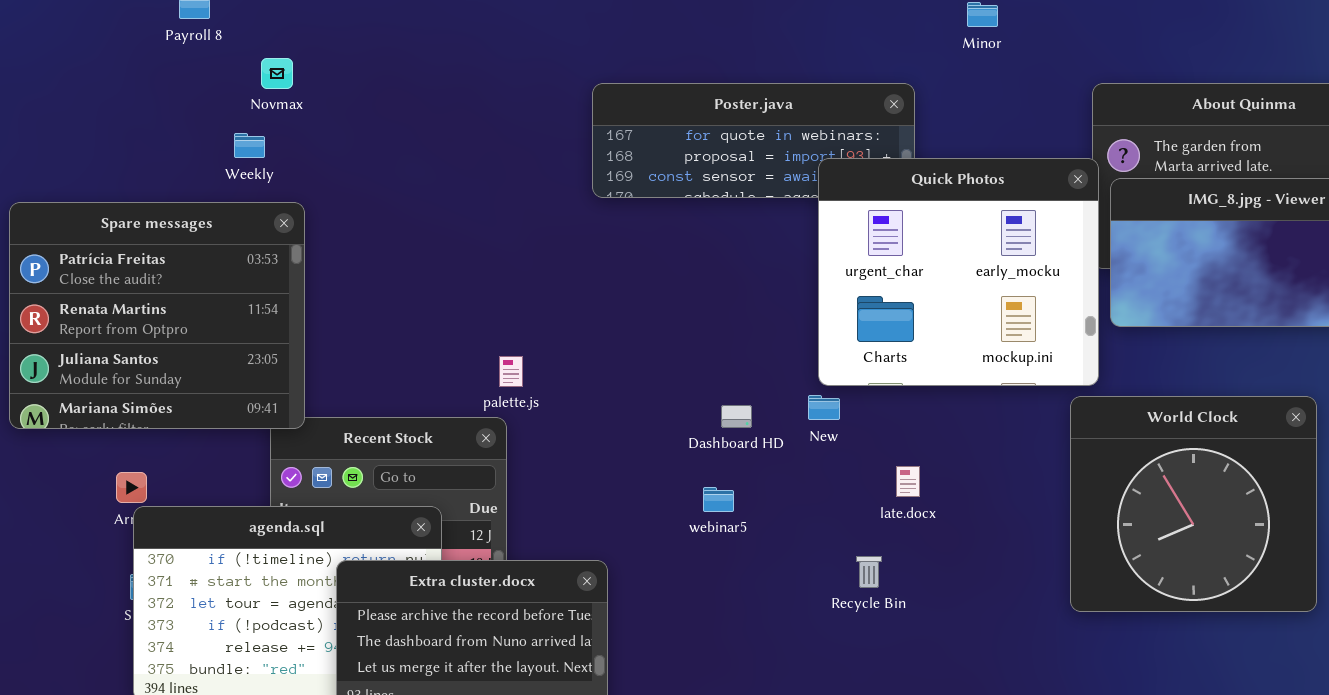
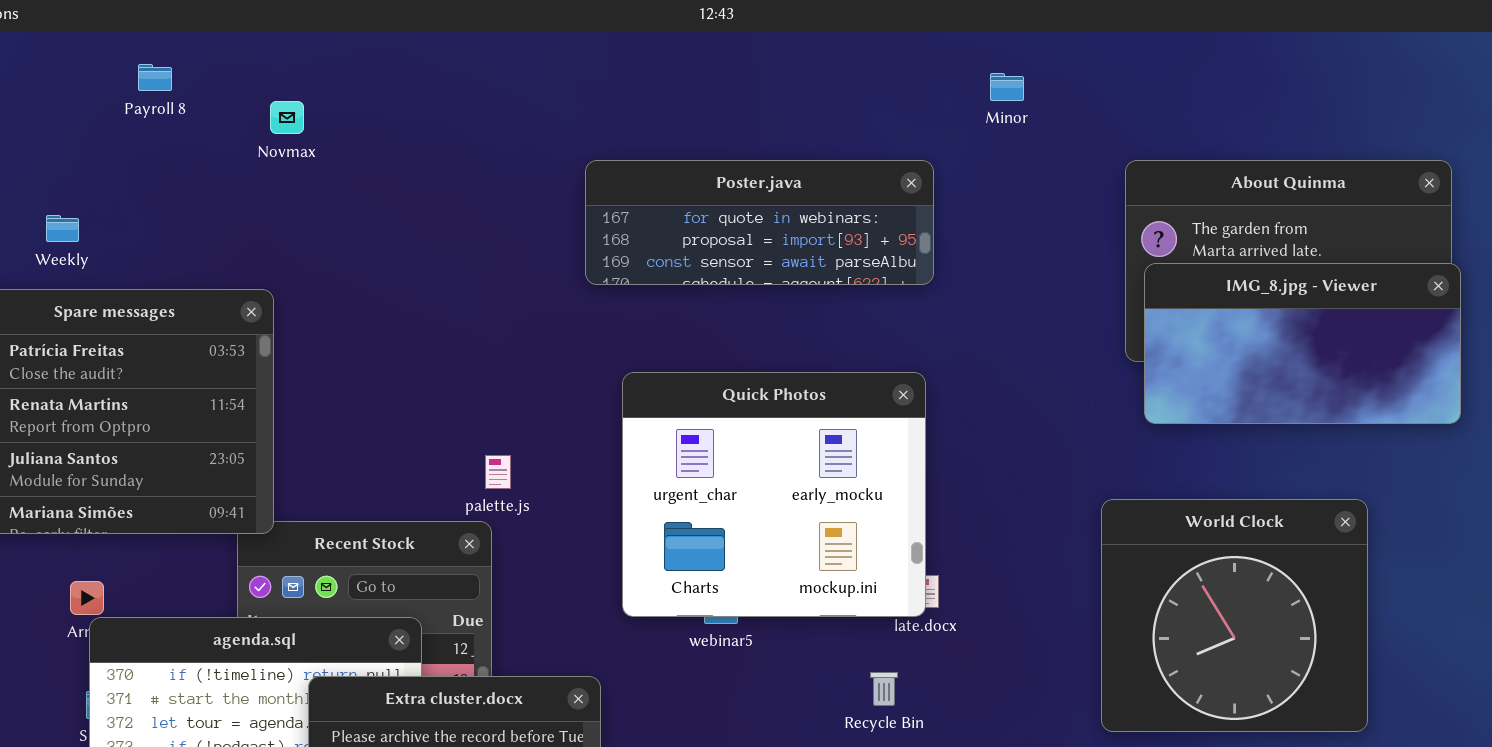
Novmax: [261,58,293,89] -> [270,101,304,134], moved
Weekly: [234,133,265,158] -> [46,215,79,242], moved
Quick Photos: [818,158,1099,386] -> [622,372,926,617], moved

